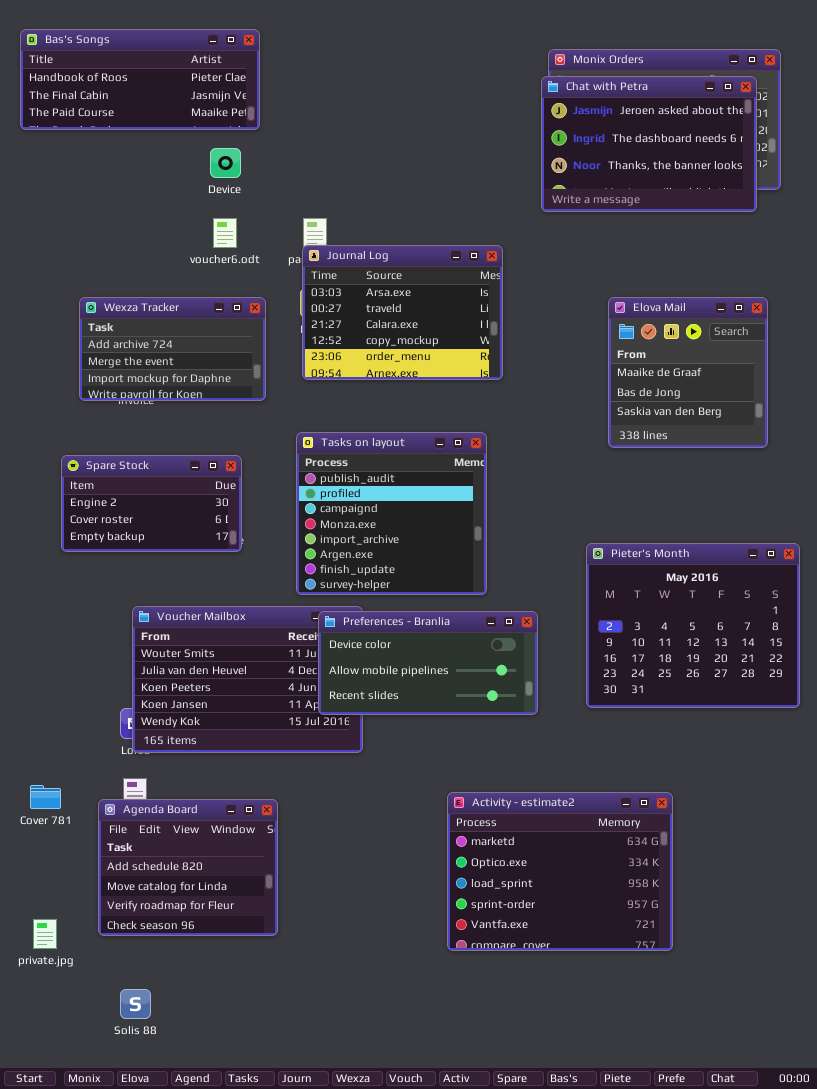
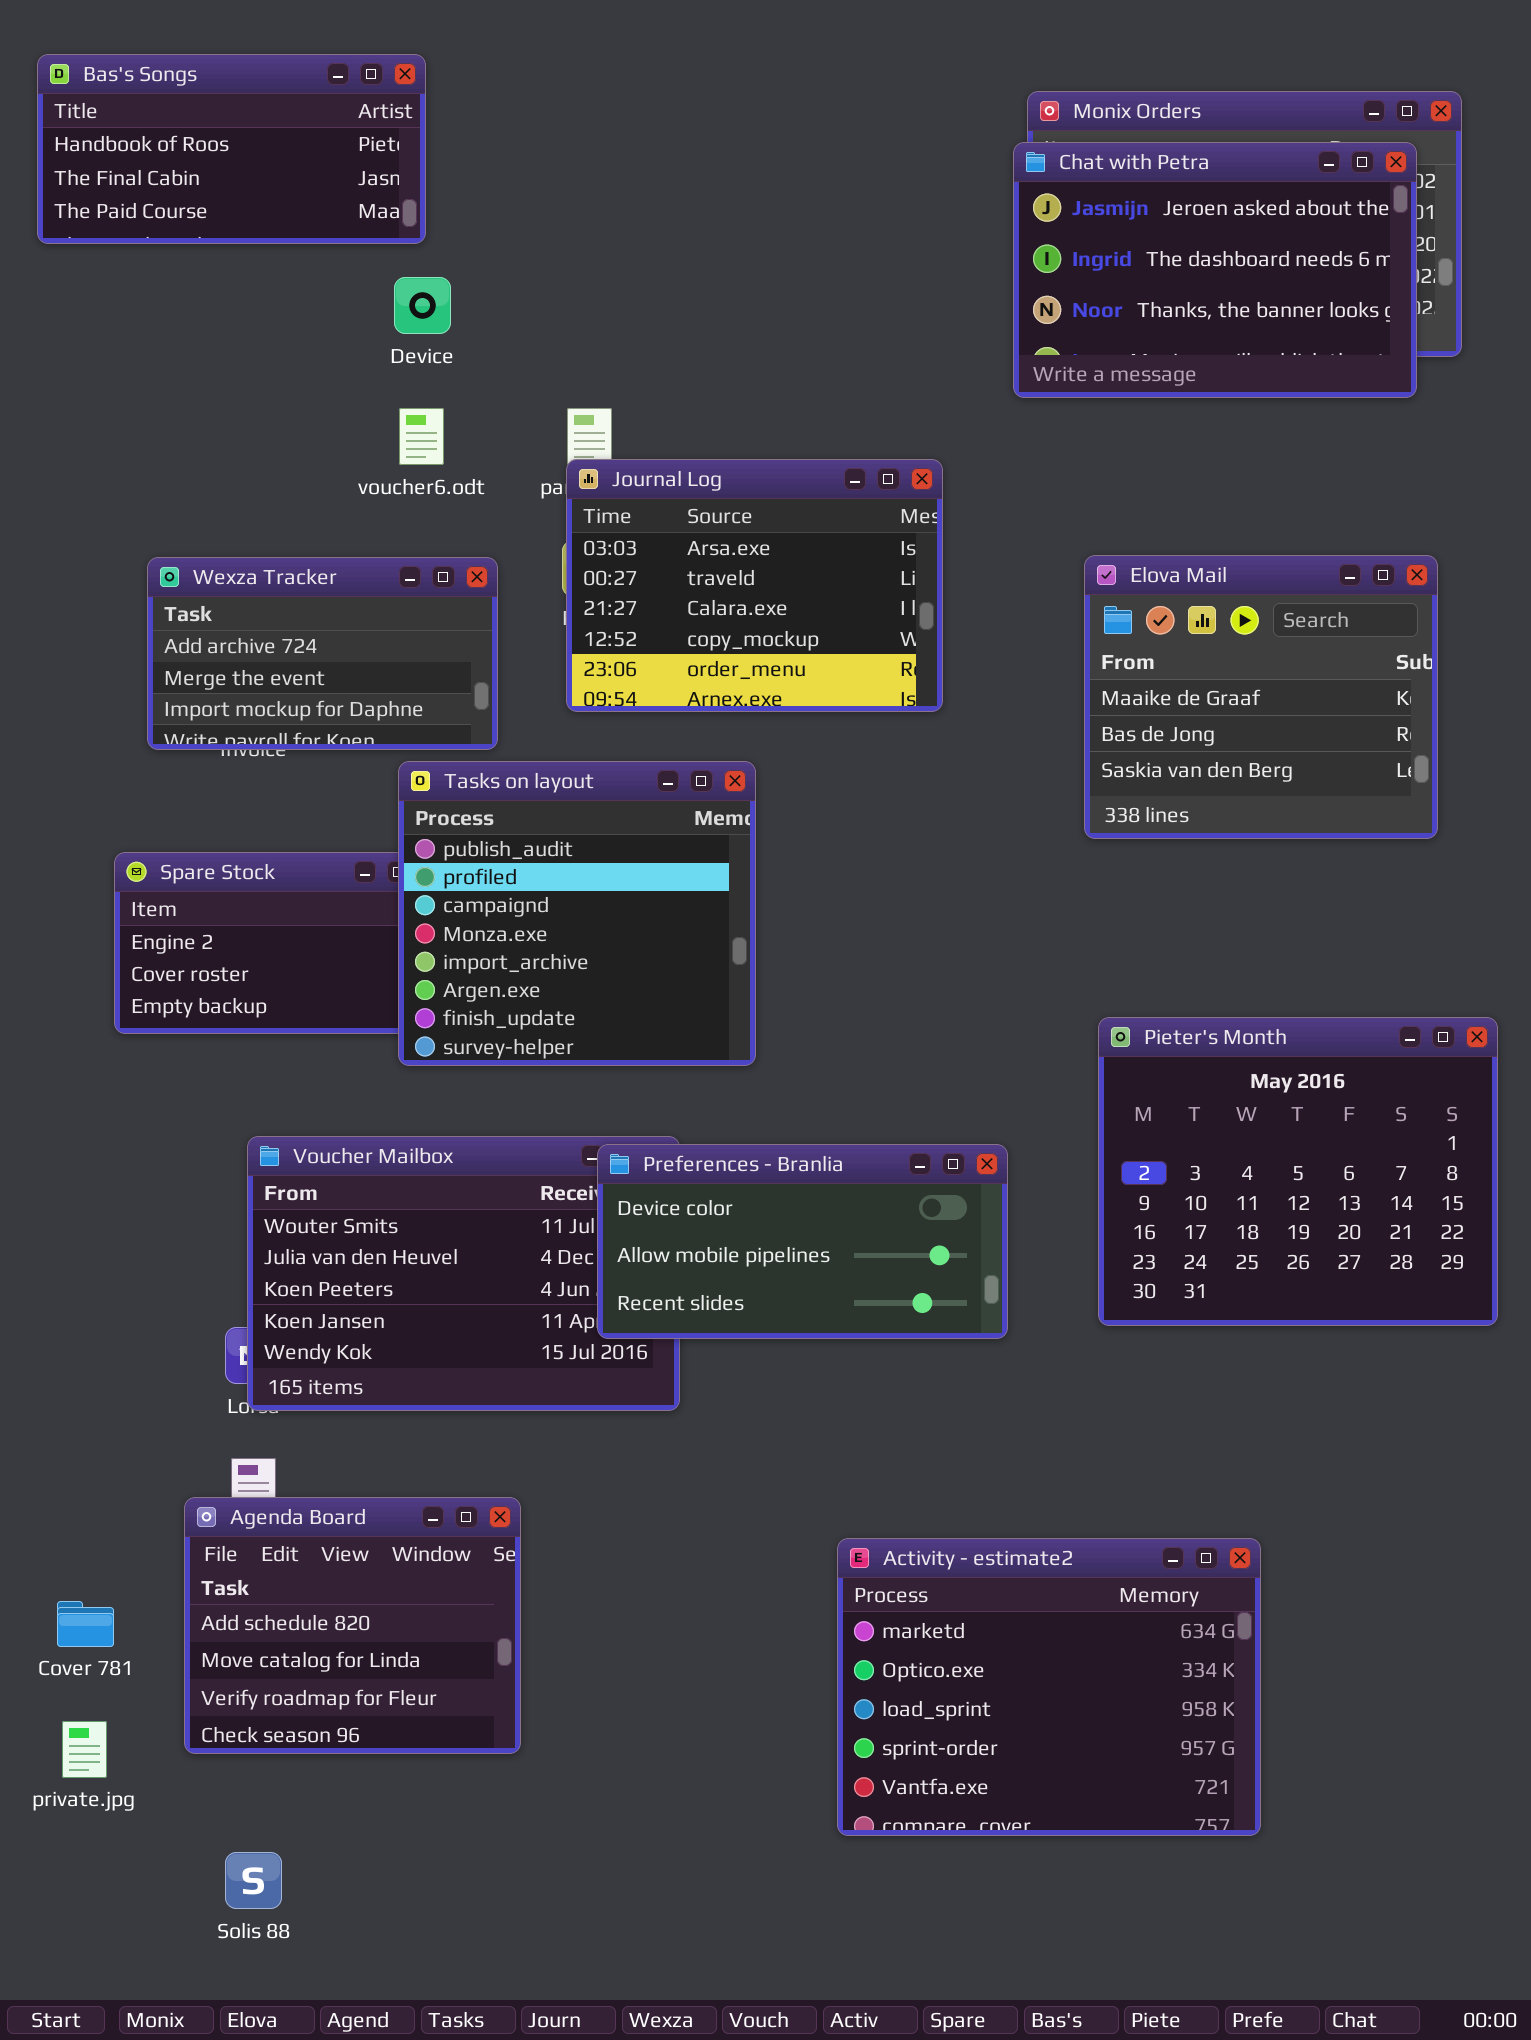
Bas's Songs: [20,29,260,130] -> [37,54,426,244], resized
Elova Mail: [608,297,768,448] -> [1084,555,1438,839], resized
Tasks on layout: [296,432,487,595] -> [398,761,756,1066], moved
Cover 781: [30,785,61,809] -> [57,1601,114,1647], moved
Activity - estimate2: [447,792,673,951] -> [837,1538,1261,1836], moved

